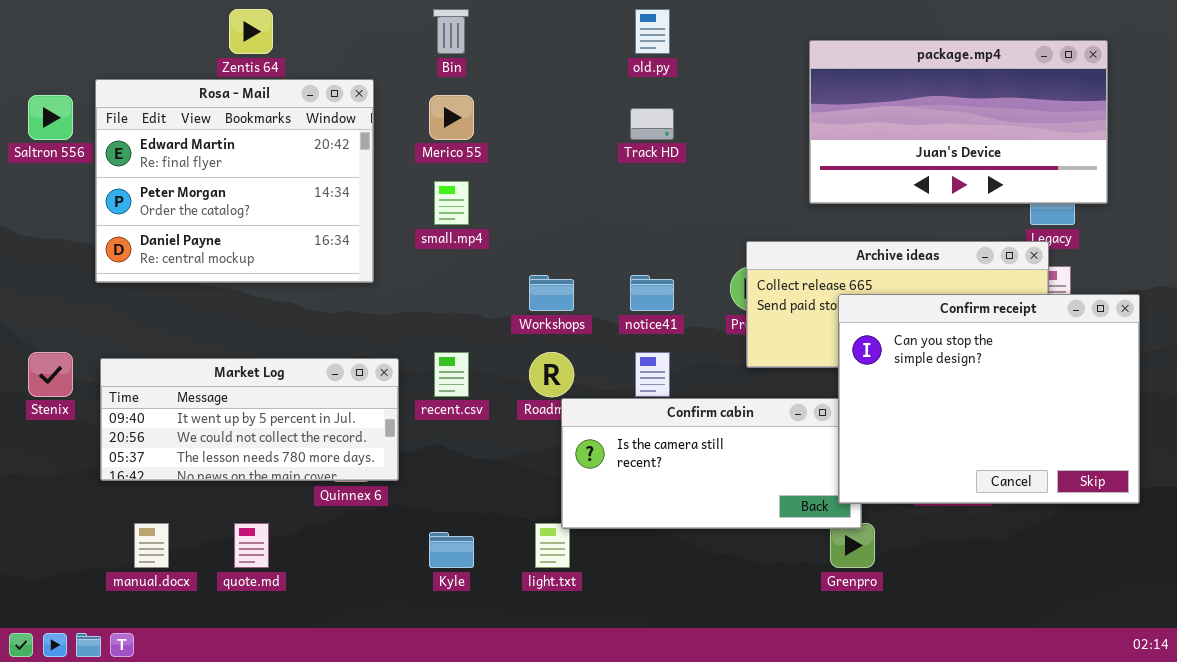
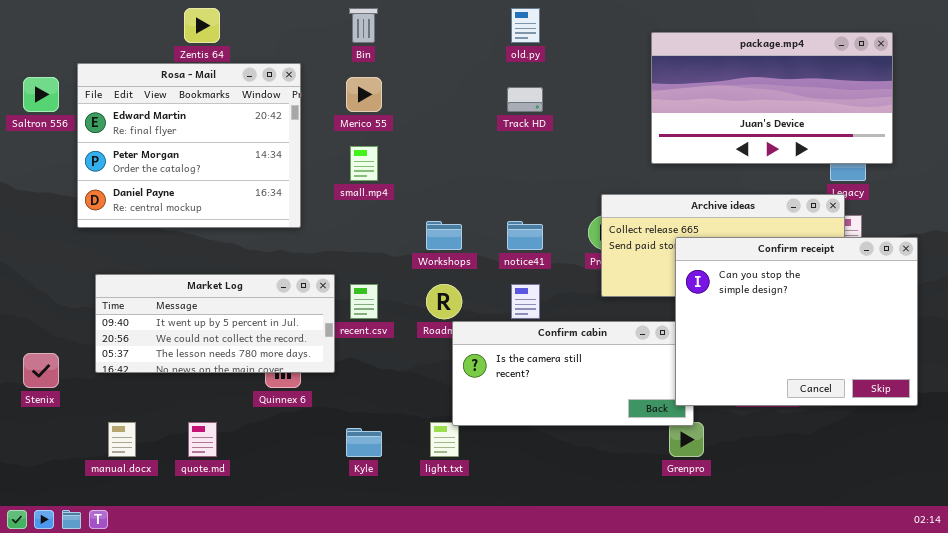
Stenix: [28,352,73,397] -> [23,353,59,388], moved
Market Log: [100,358,399,481] -> [95,274,335,373], moved

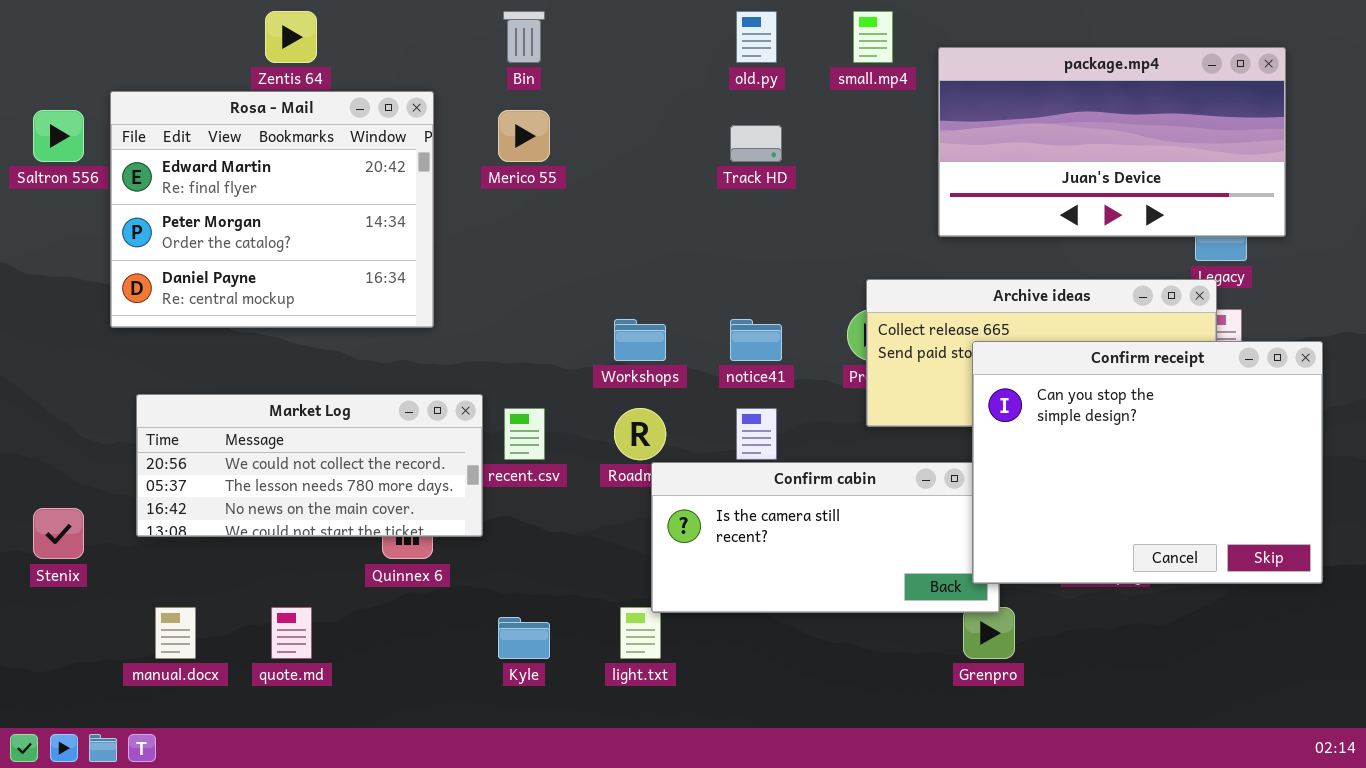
small.mp4: [350,146,378,181] -> [853,11,893,63], moved
Market Log: [95,274,335,373] -> [136,394,483,537], scrolled down 1 row

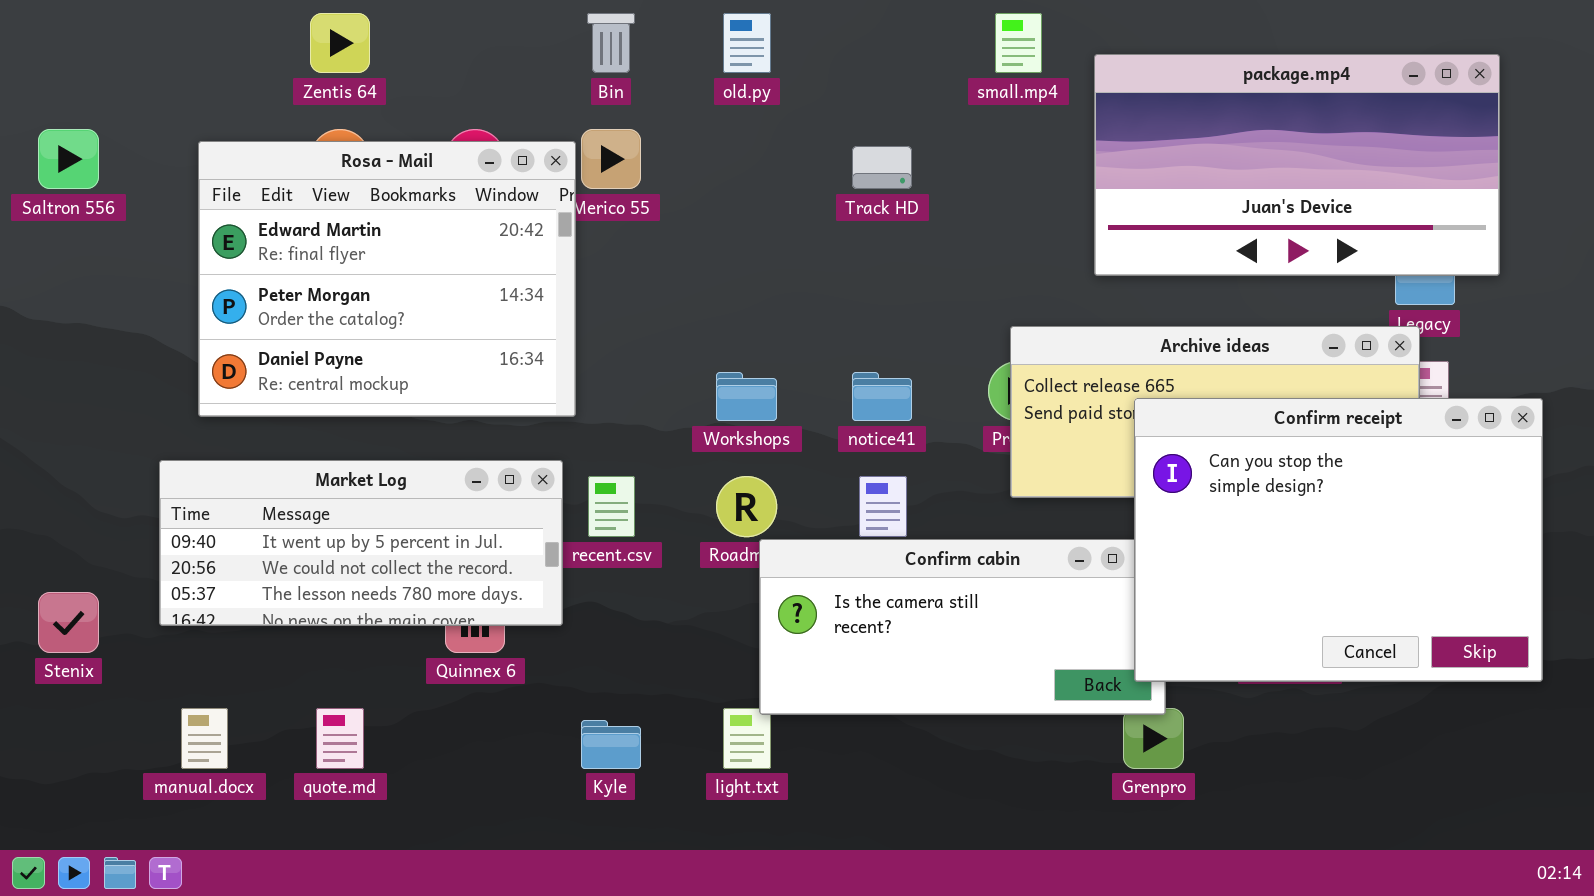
old.py: [736,11,777,63] -> [723,13,771,73], moved
Rosa - Mail: [110,91,434,328] -> [198,141,576,417], moved
Market Log: [136,394,483,537] -> [159,460,563,626], scrolled up 1 row

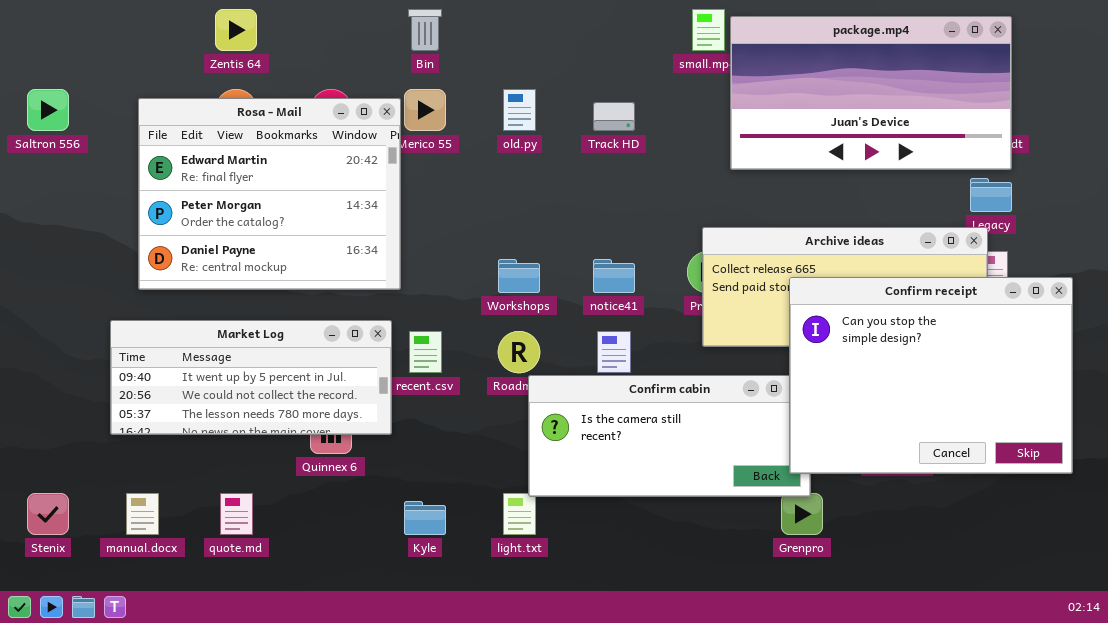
old.py: [723,13,771,73] -> [503,89,536,131], moved
package.mp4: [1094,54,1500,276] -> [730,16,1012,170], moved
Stenix: [38,592,99,653] -> [27,493,69,535], moved

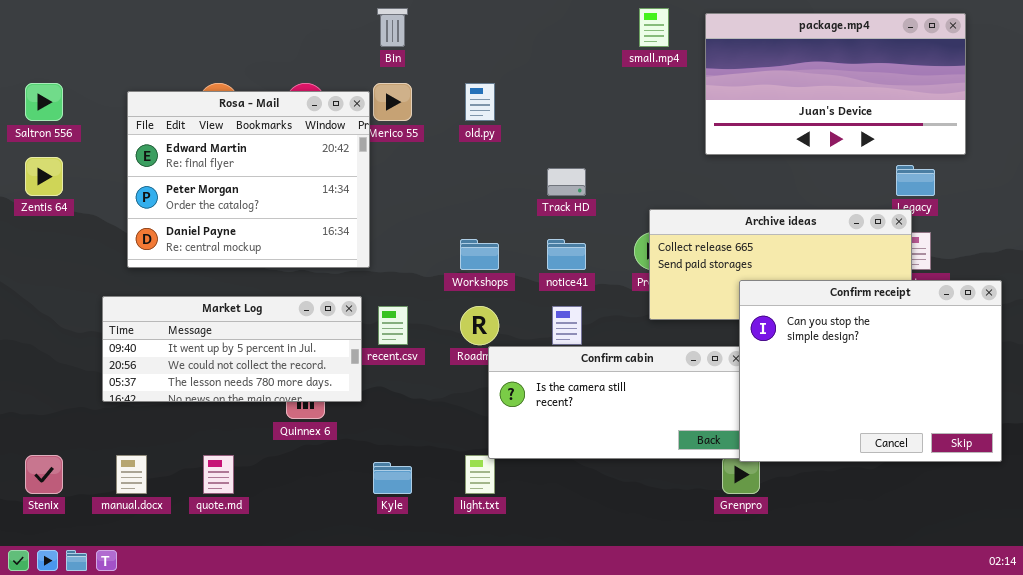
Zentis 64: [215,9,257,51] -> [25,157,63,196], moved
package.mp4: [730,16,1012,170] -> [705,13,966,155], moved
Track HD: [593,102,635,131] -> [547,168,586,196], moved
Confirm receipt: [789,277,1073,474] -> [739,280,1002,462], moved

